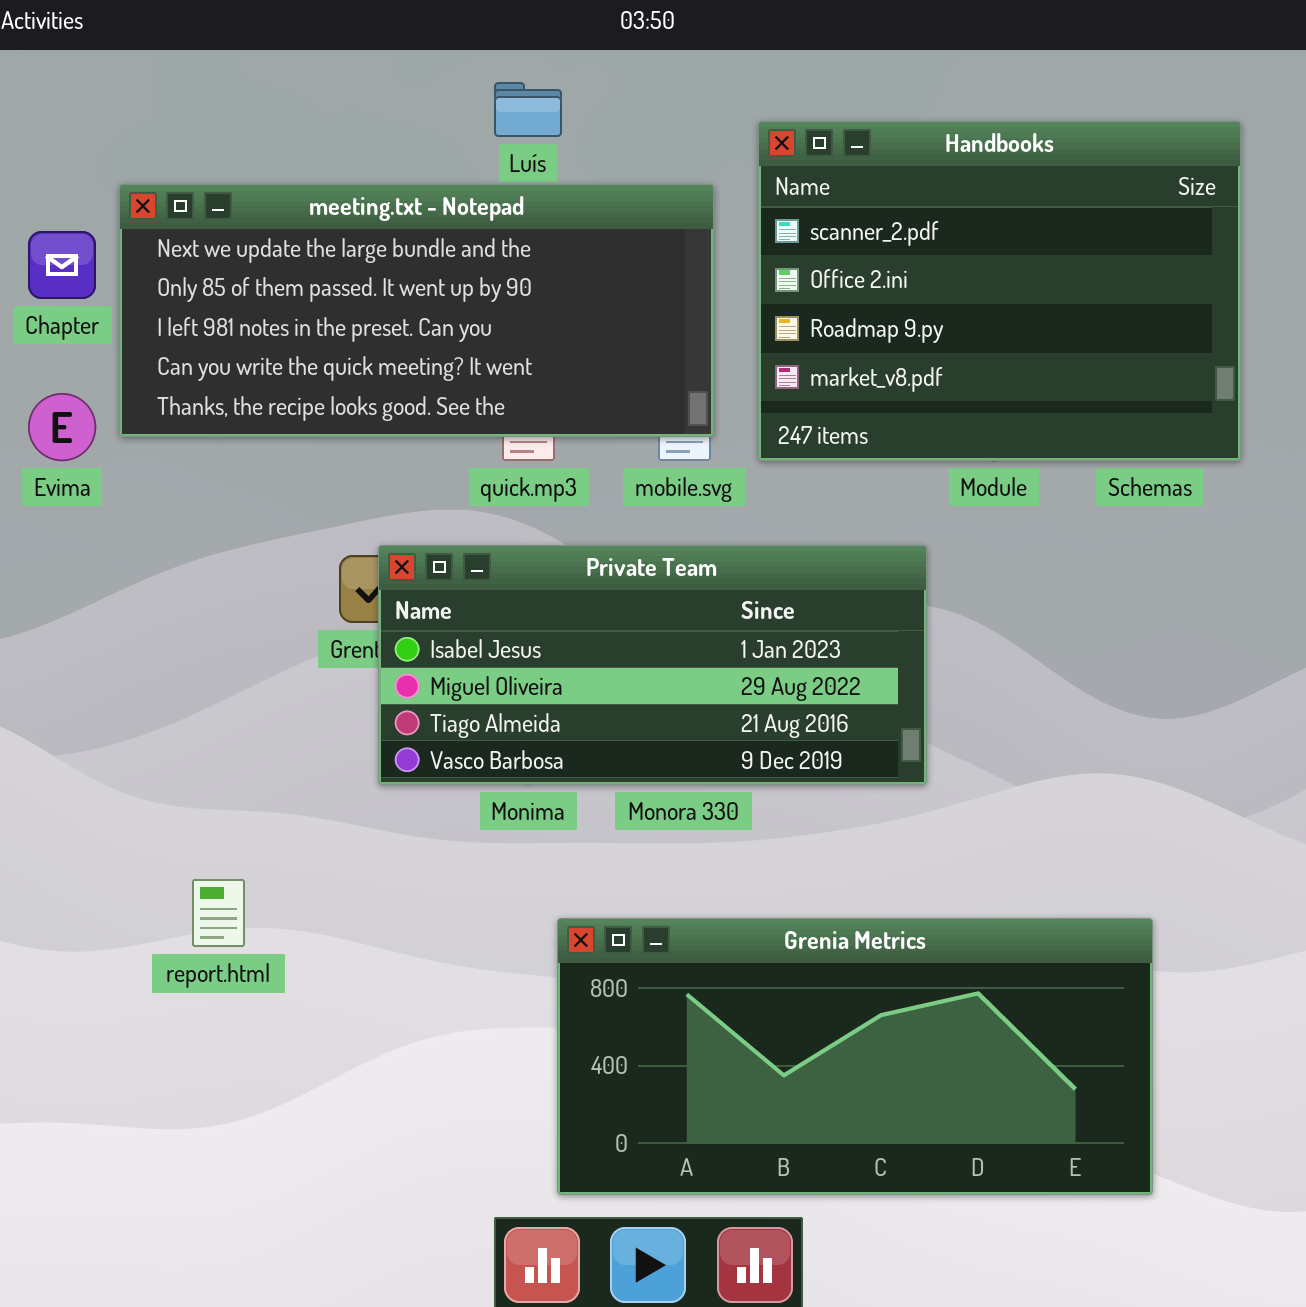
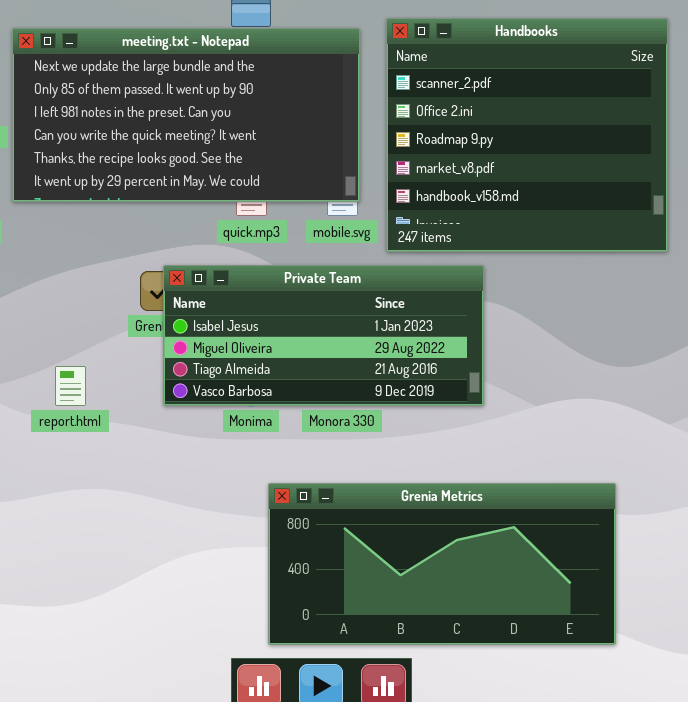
Handbooks: [758,121,1241,461] -> [386,18,668,252], resized
meeting.txt - Notepad: [119,184,714,437] -> [12,28,360,202], resized
report.html: [192,879,245,947] -> [55,366,86,406], moved

